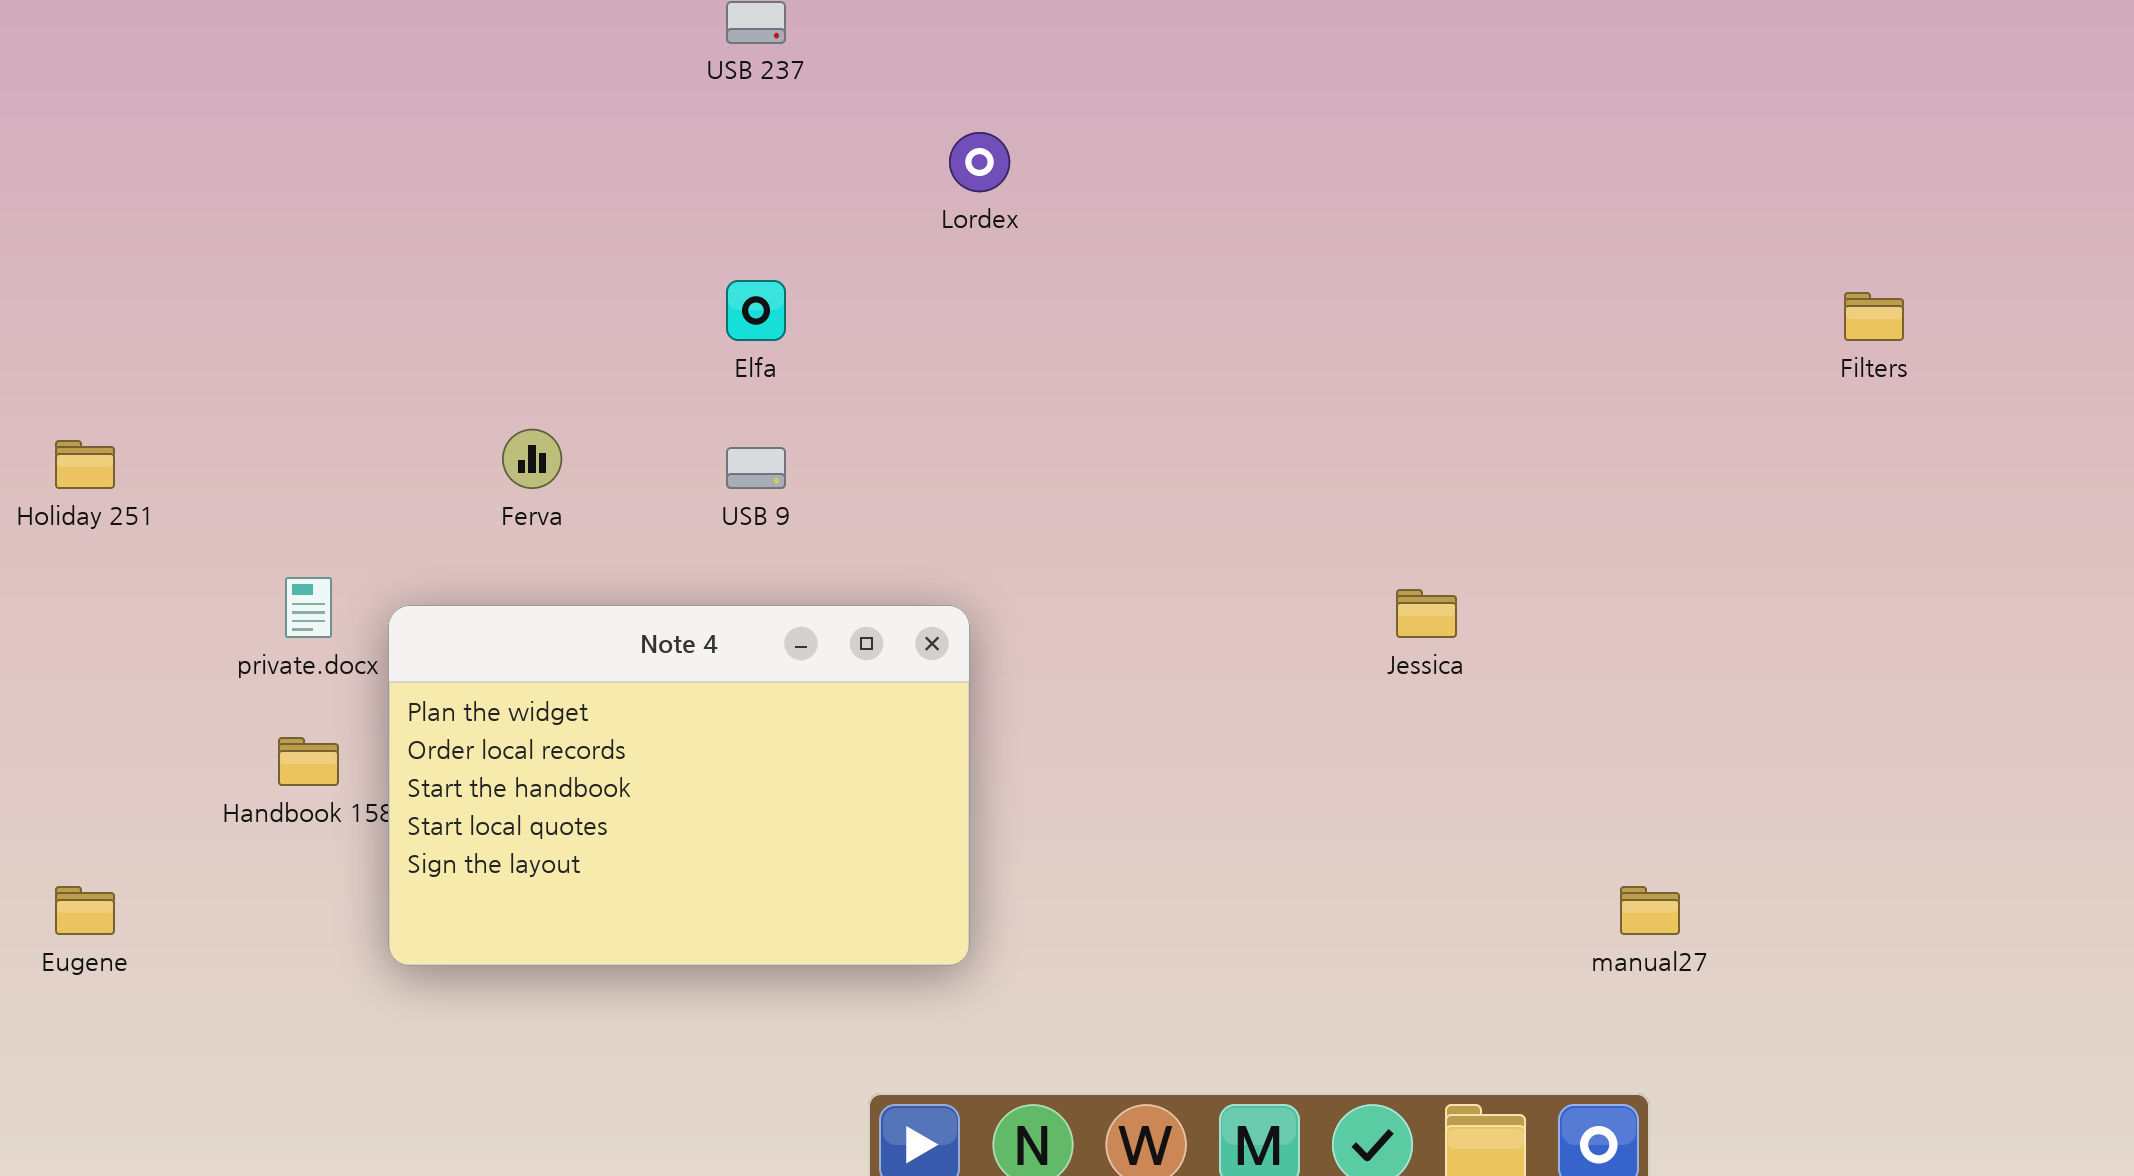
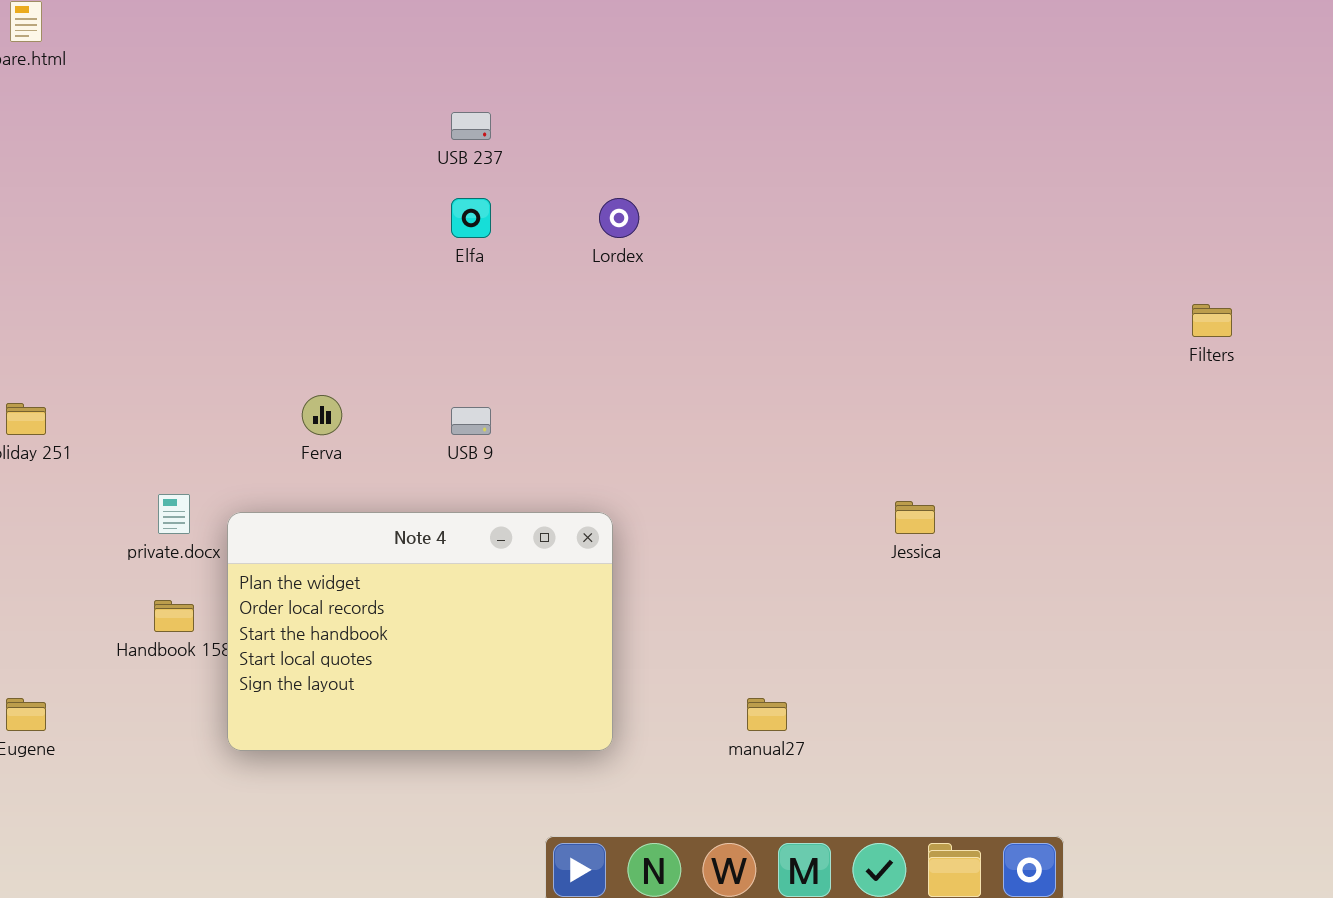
Elfa: [726,280,786,341] -> [451,198,491,238], moved
manual27: [1620,886,1680,935] -> [747,698,787,731], moved

